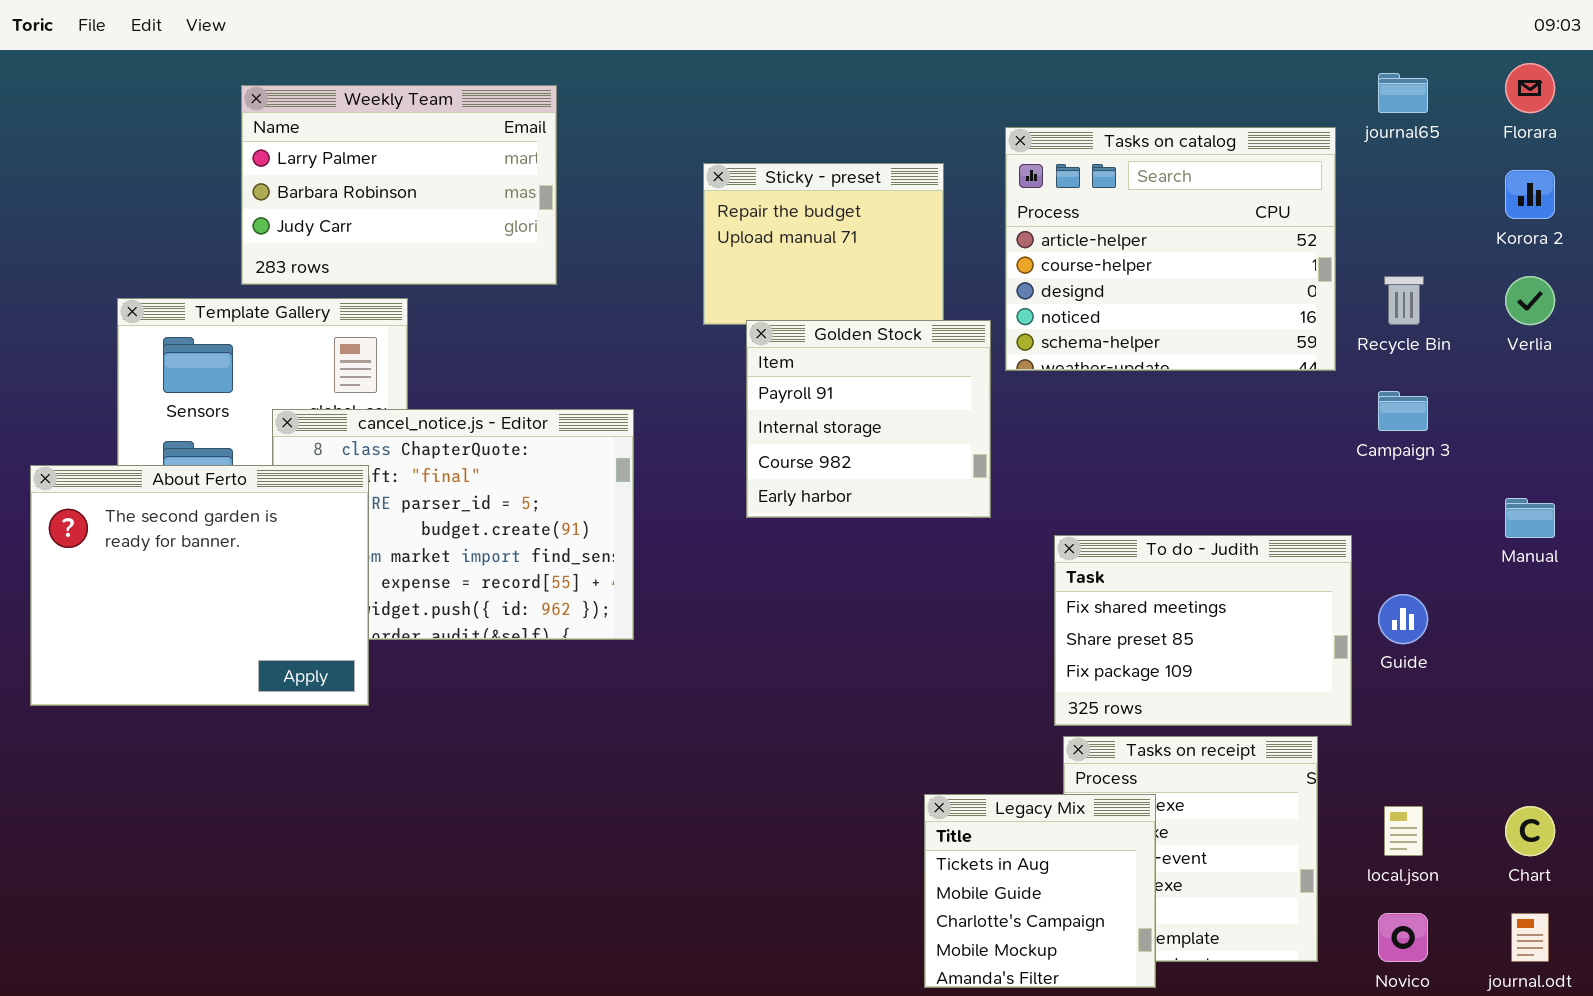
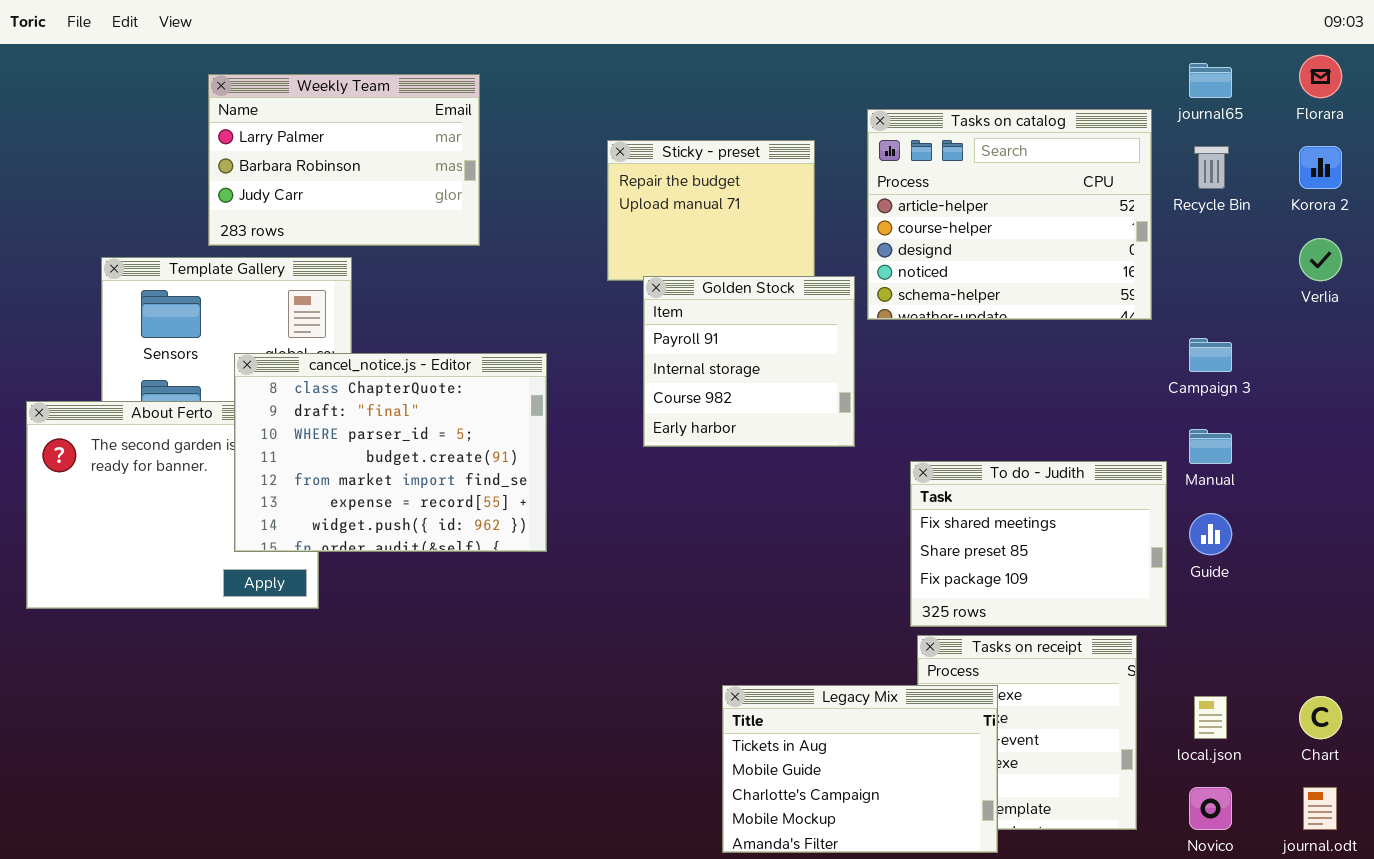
Recycle Bin: [1384,276,1424,325] -> [1194,146,1229,189], moved
cancel_notice.js - Editor: [272,409,634,640] -> [234,353,547,552], raised
Manual: [1505,498,1555,538] -> [1189,429,1232,464], moved
Legacy Mix: [924,794,1156,988] -> [722,685,998,853], resized

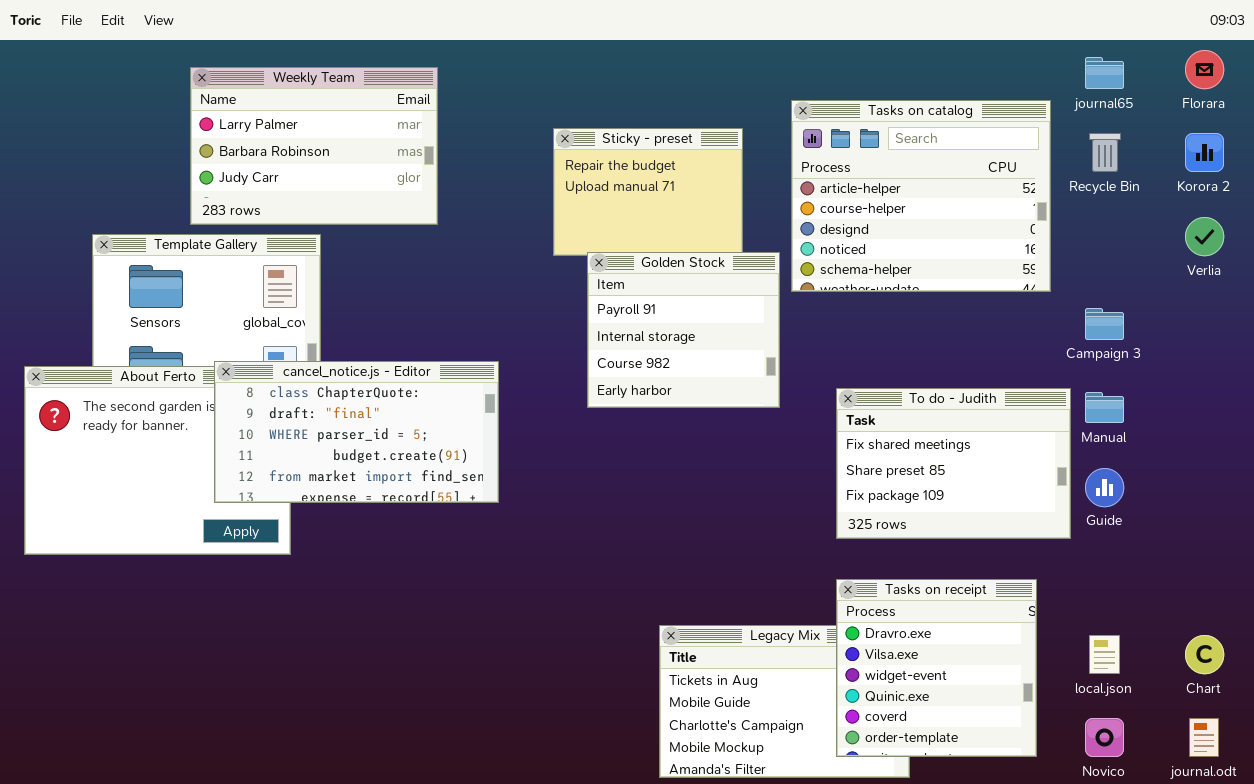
cancel_notice.js - Editor: [234,353,547,552] -> [214,361,499,503], resized
To do - Judith: [910,461,1167,627] -> [836,388,1071,539], moved
Tasks on receipt: [917,635,1137,830] -> [836,579,1037,757], raised

